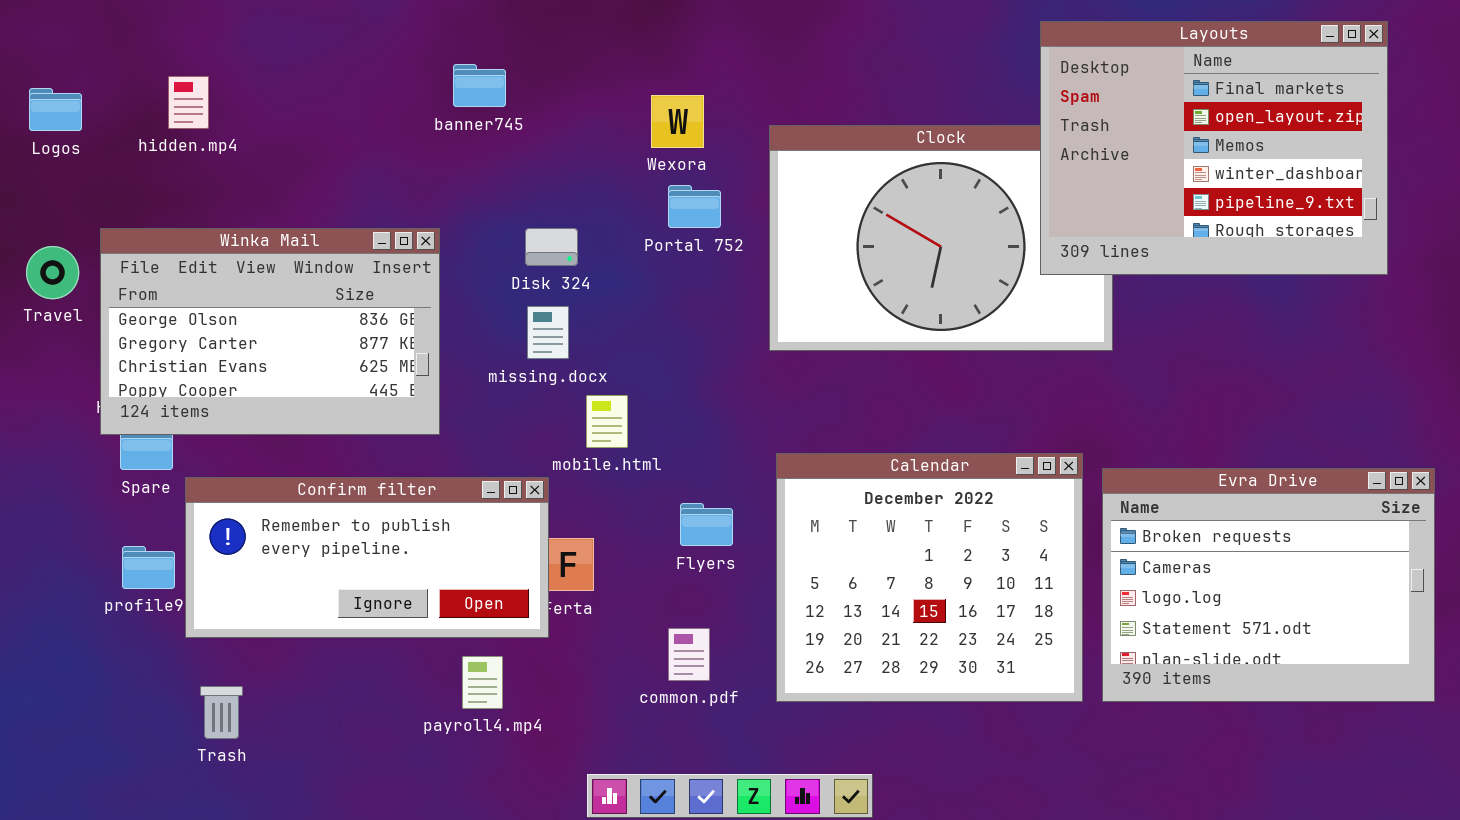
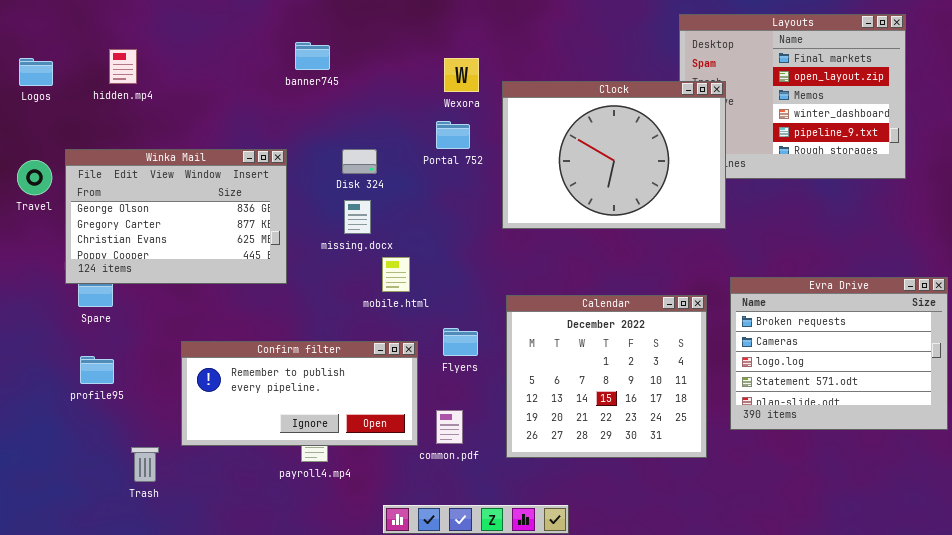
Wexora: [651,95,704,148] -> [444,58,479,92], moved
Clock: [769,125,1113,351] -> [502,81,726,229], raised
Evra Drive: [1102,468,1435,702] -> [730,277,948,430], moved
Confirm filter: [185,477,549,638] -> [181,341,418,446], moved

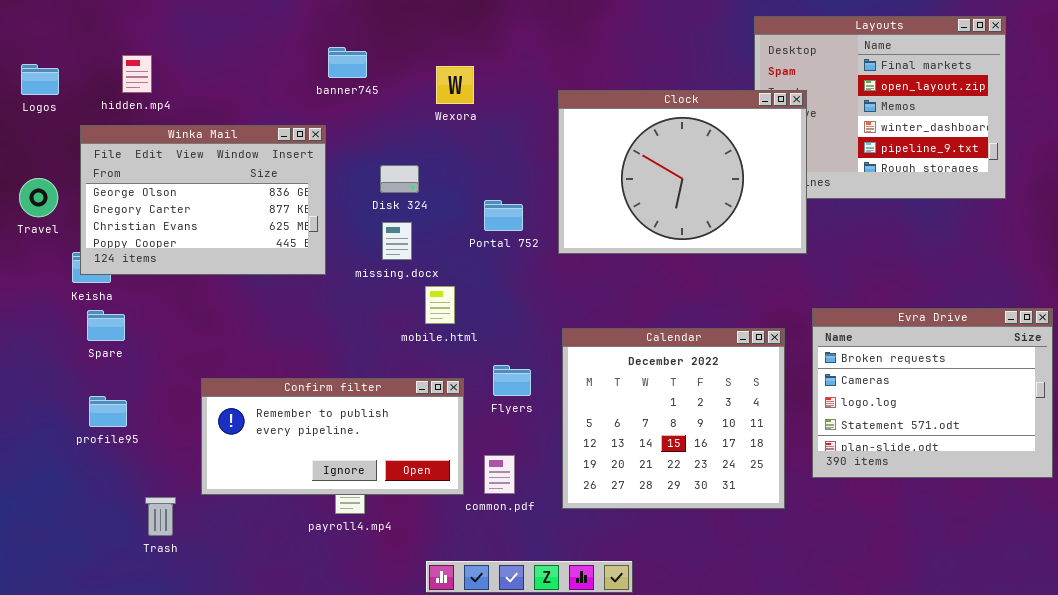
Wexora: [444,58,479,92] -> [436,66,474,104], moved
Portal 752: [436,121,470,149] -> [484,200,523,231], moved
Winka Mail: [65,149,287,284] -> [80,125,326,275], moved

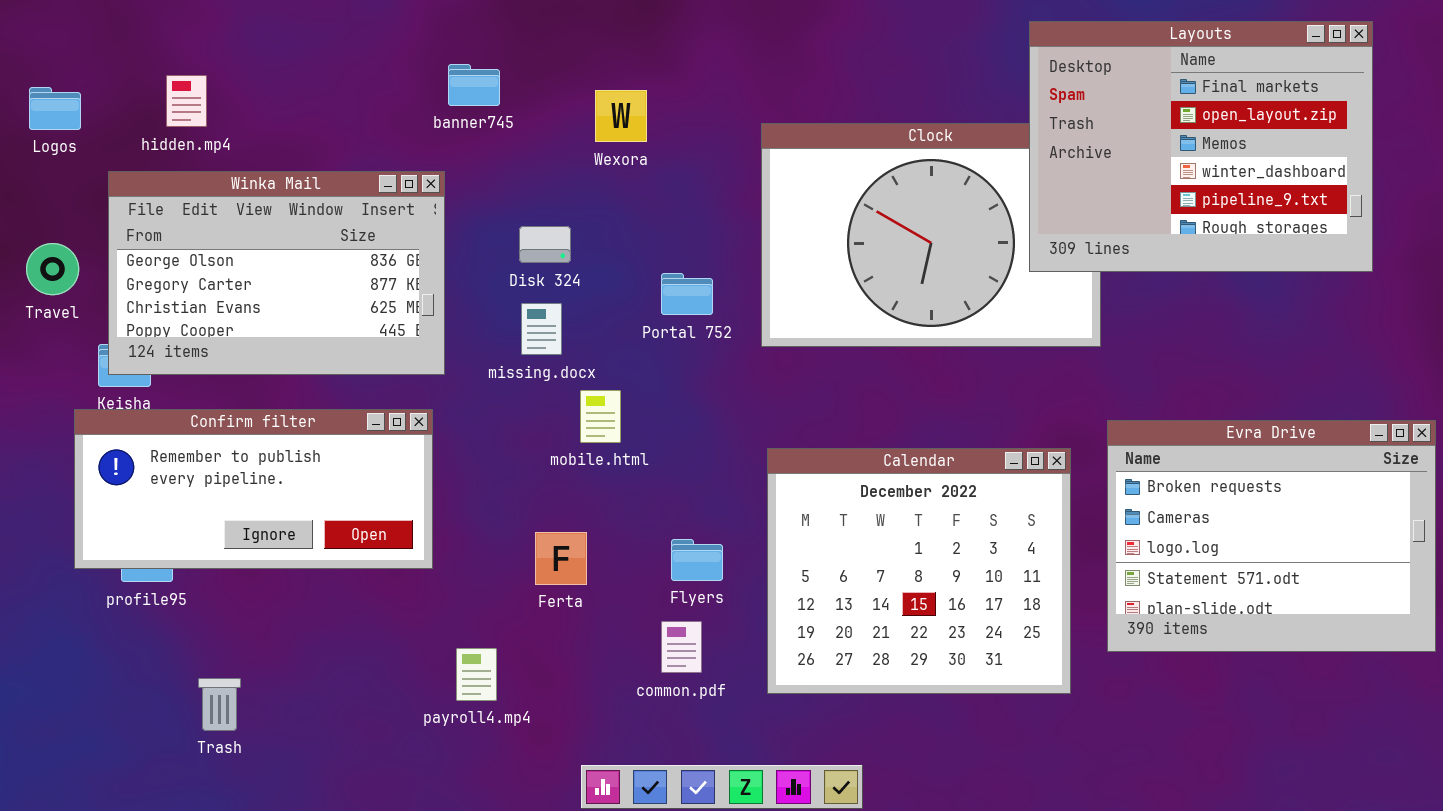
Layouts: [754,16,1006,199] -> [1029,21,1373,272], raised
Flyers: [493,365,531,396] -> [671,539,723,581], moved
Confirm filter: [201,378,464,495] -> [74,409,433,569], moved

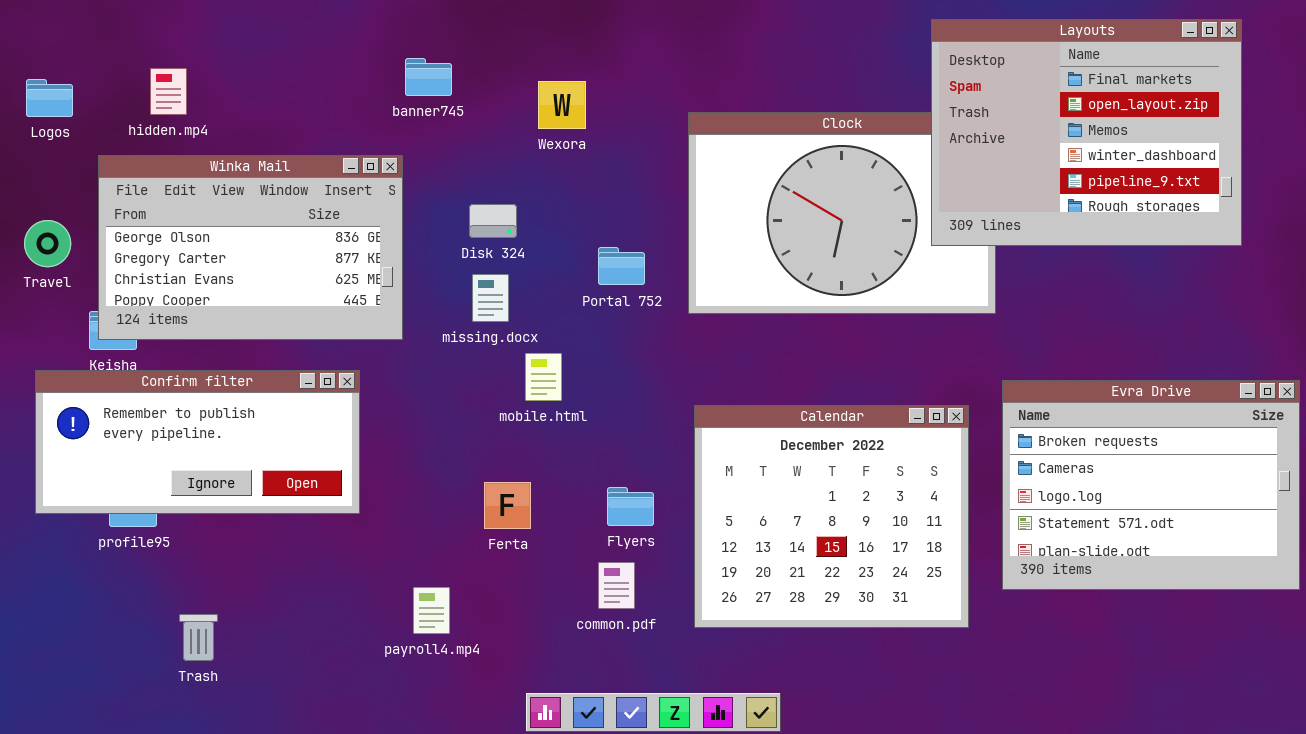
Confirm filter: [74,409,433,569] -> [35,370,360,514], moved

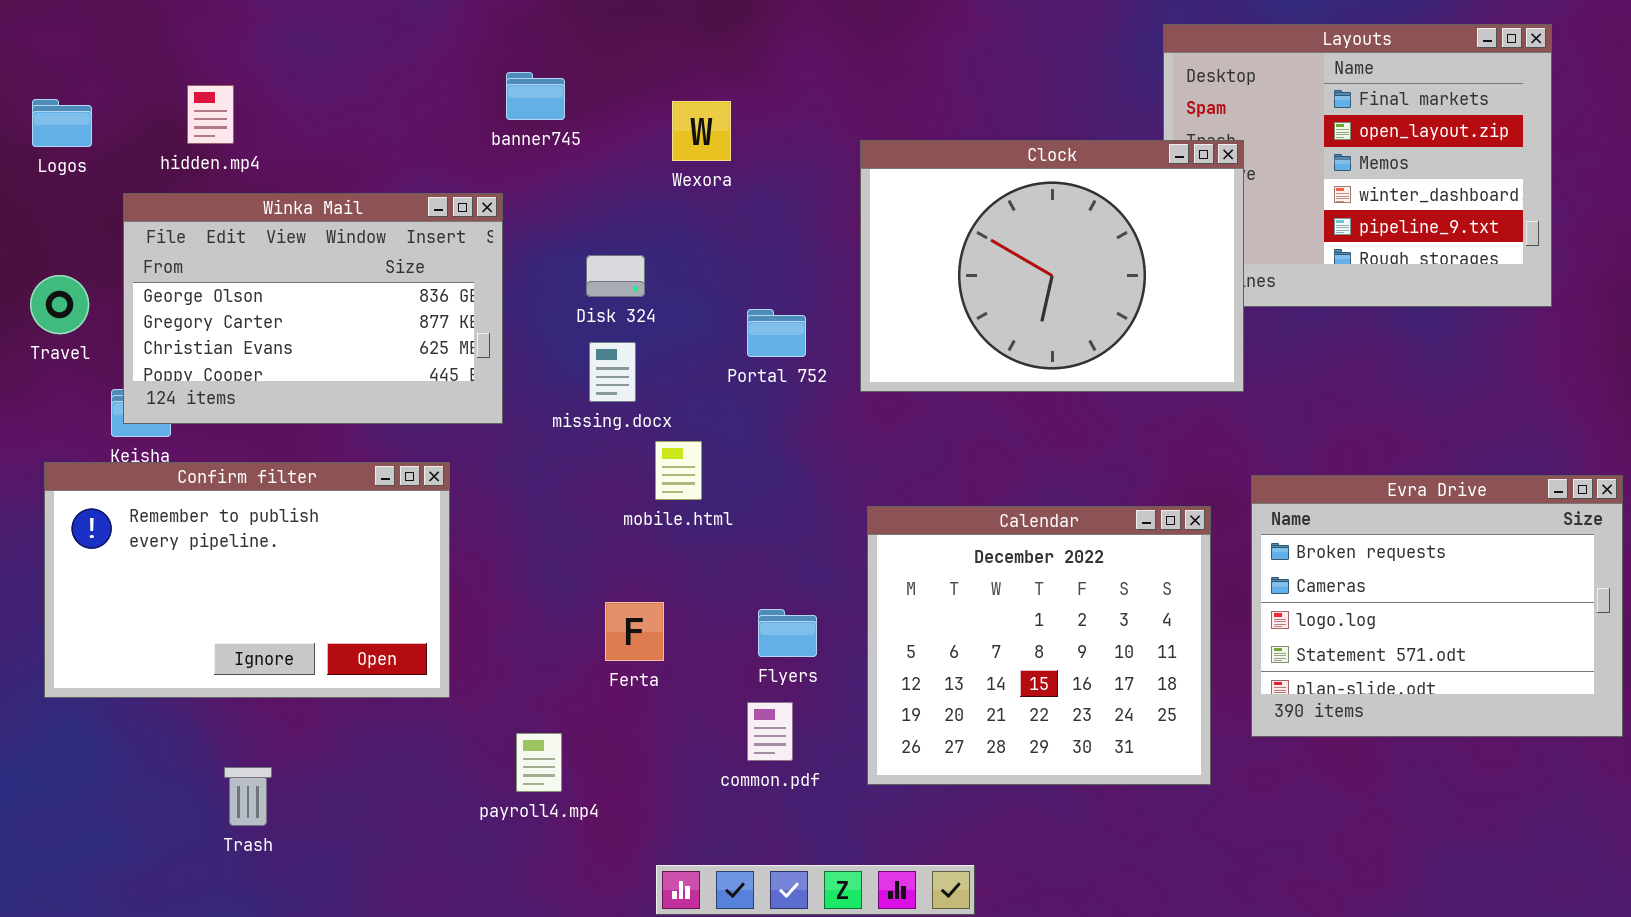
Clock: [688,112,996,314] -> [860,140,1244,392], raised
Confirm filter: [35,370,360,514] -> [44,462,450,698], resized

